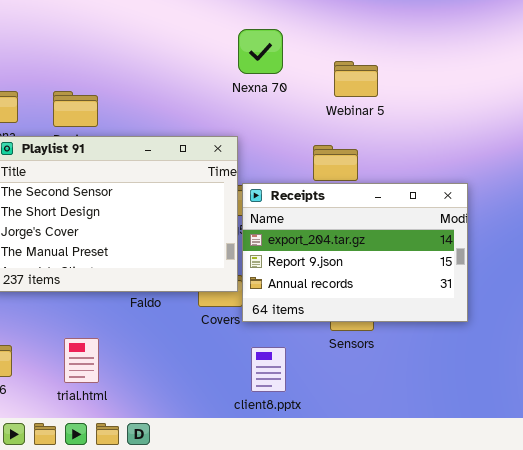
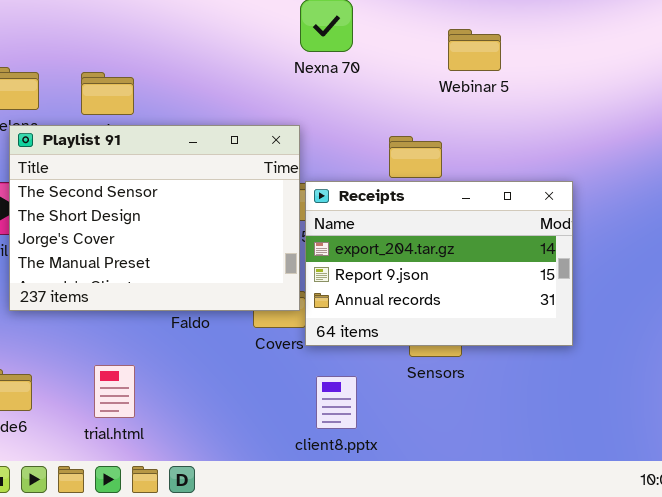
Webinar 5: [334,61,378,97] -> [448,29,501,71], moved

